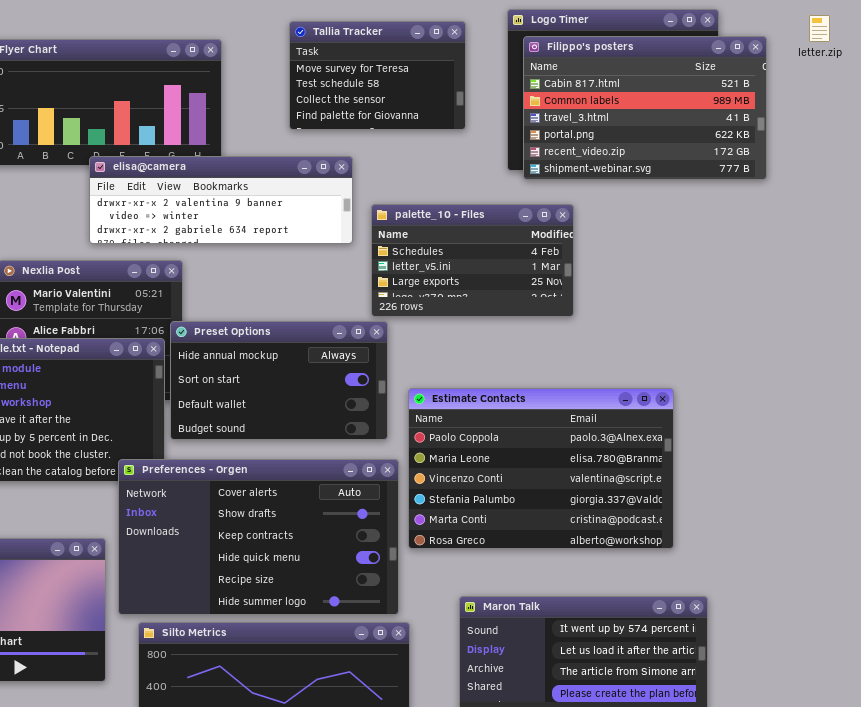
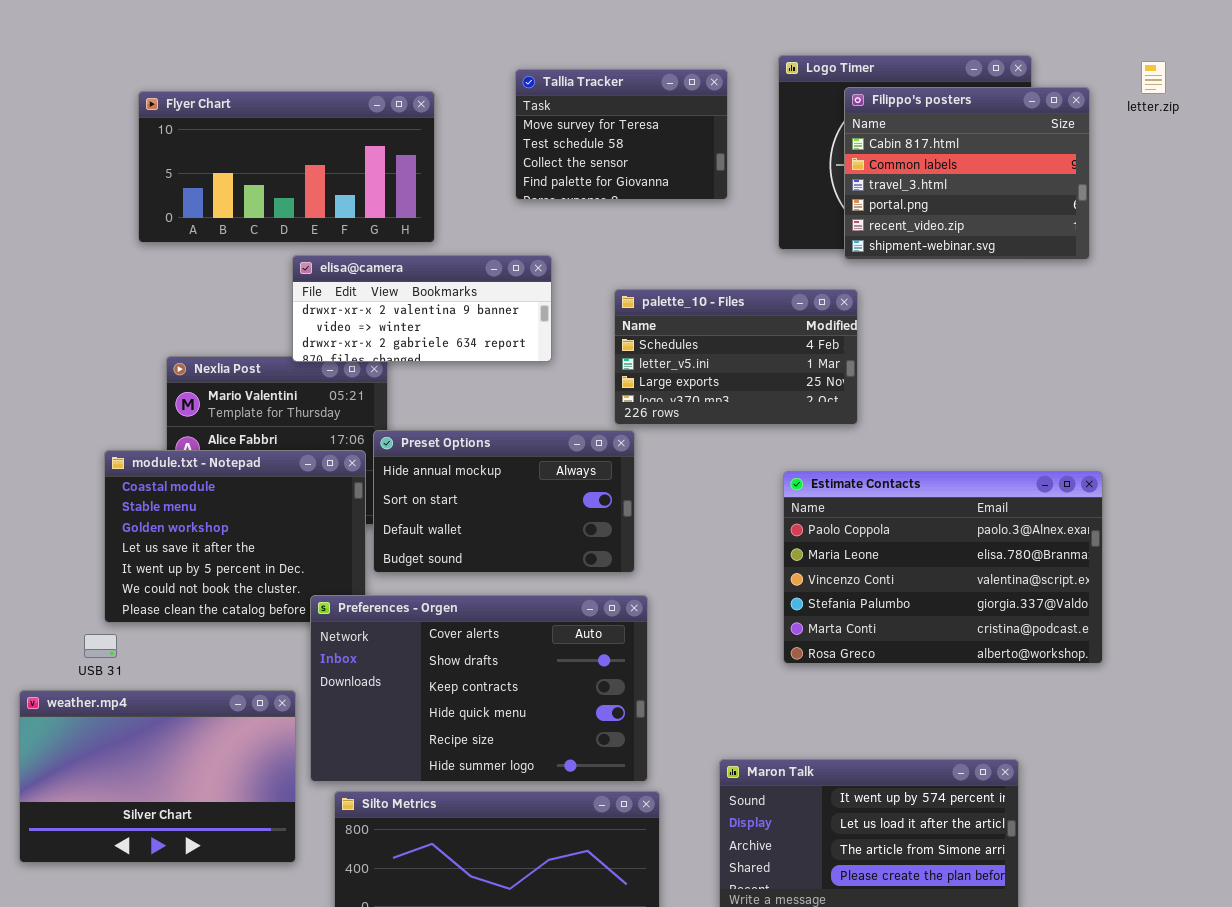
Filippo's posters: [523,36,767,180] -> [844,87,1090,260], resized
elisa@camera: [89,156,353,244] -> [292,255,552,362], moved, resized
Estimate Contacts: [408,388,674,549] -> [783,471,1103,664], moved

